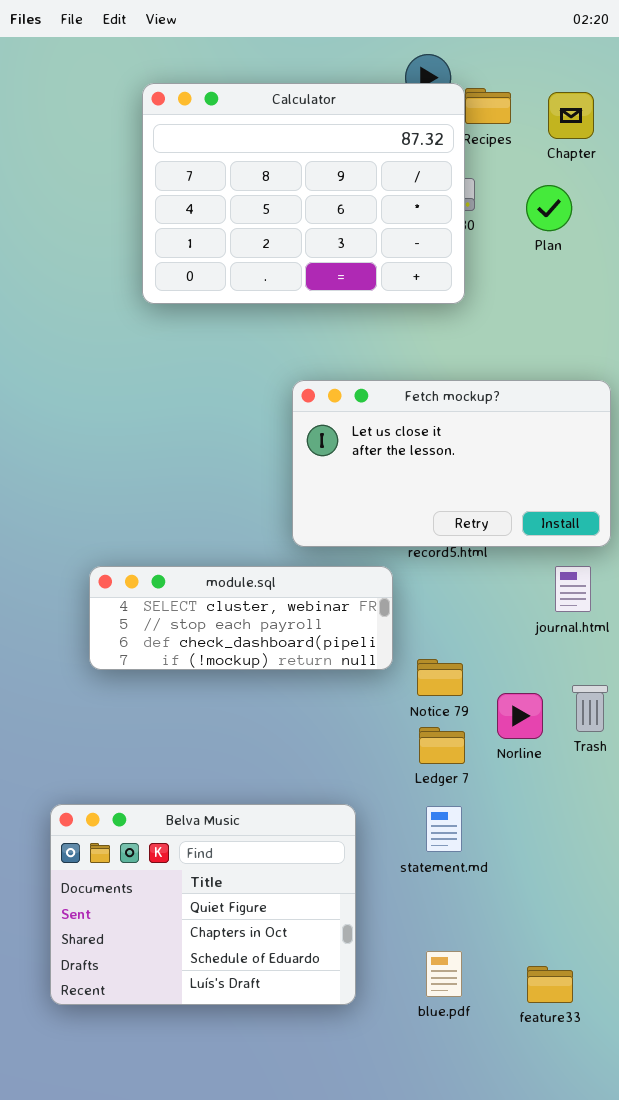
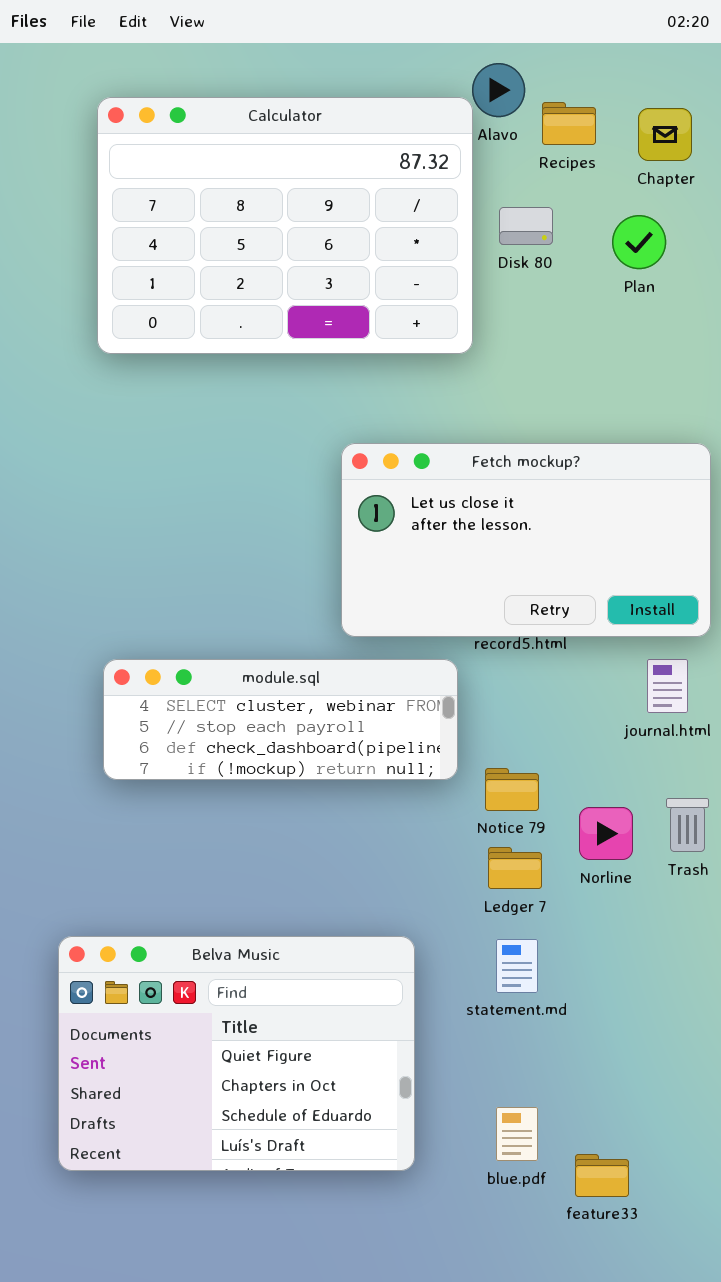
Calculator: [142,83,465,304] -> [97,97,473,354], moved
feature33: [527,966,573,1003] -> [575,1154,629,1197], moved

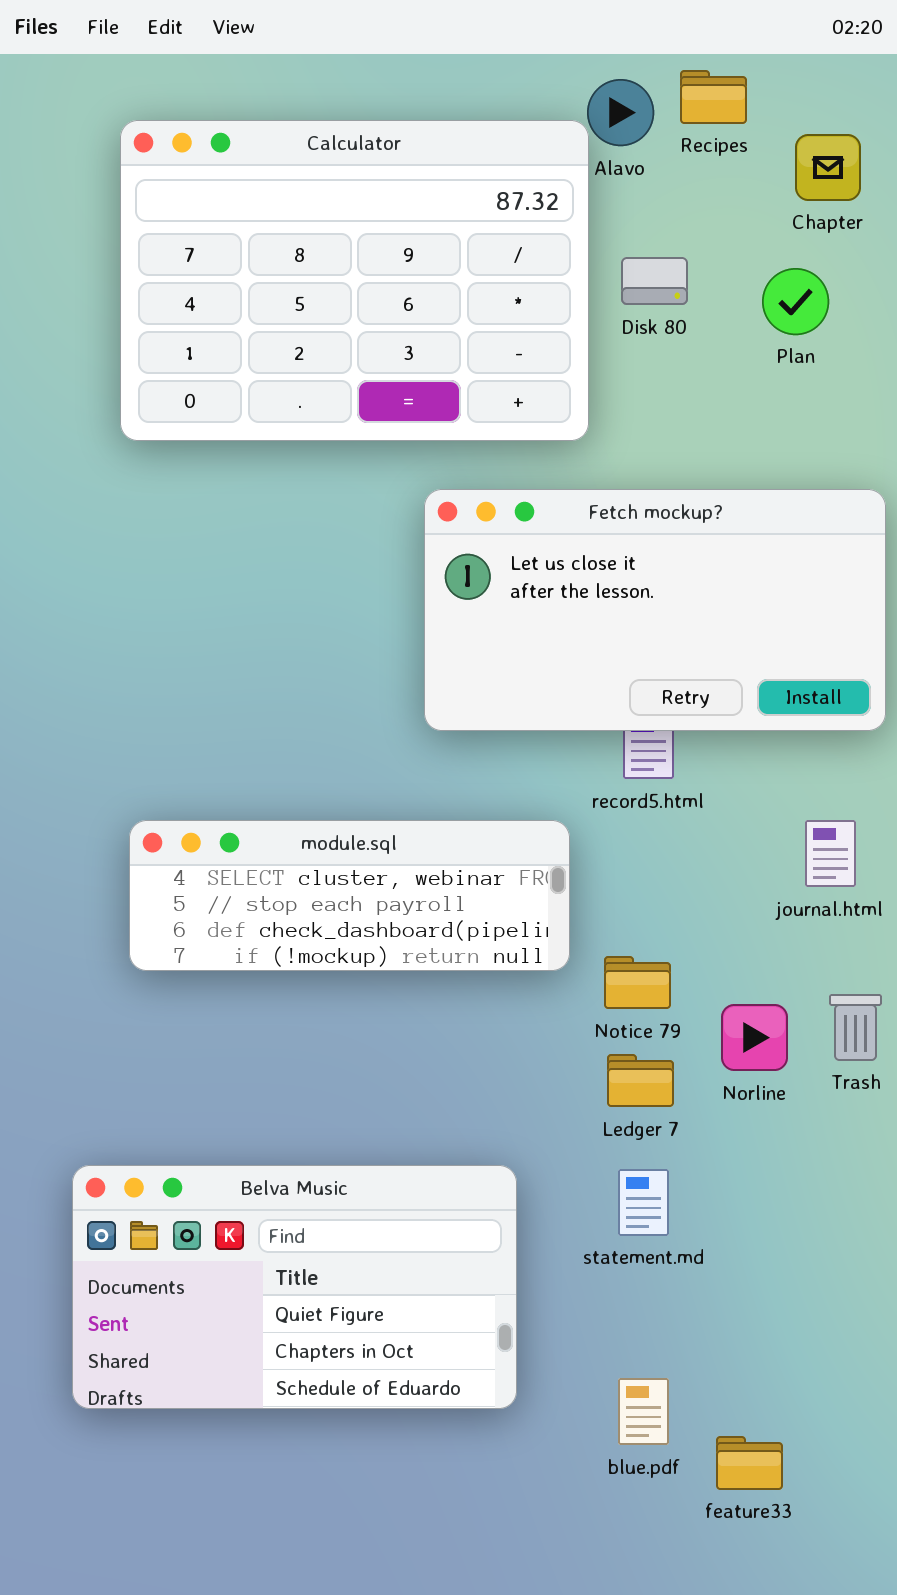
Recipes: [542,102,596,145] -> [680,70,747,124], moved
Fetch mockup?: [341,443,711,637] -> [424,489,886,731], moved
Belva Music: [58,936,415,1171] -> [72,1165,517,1409], resized

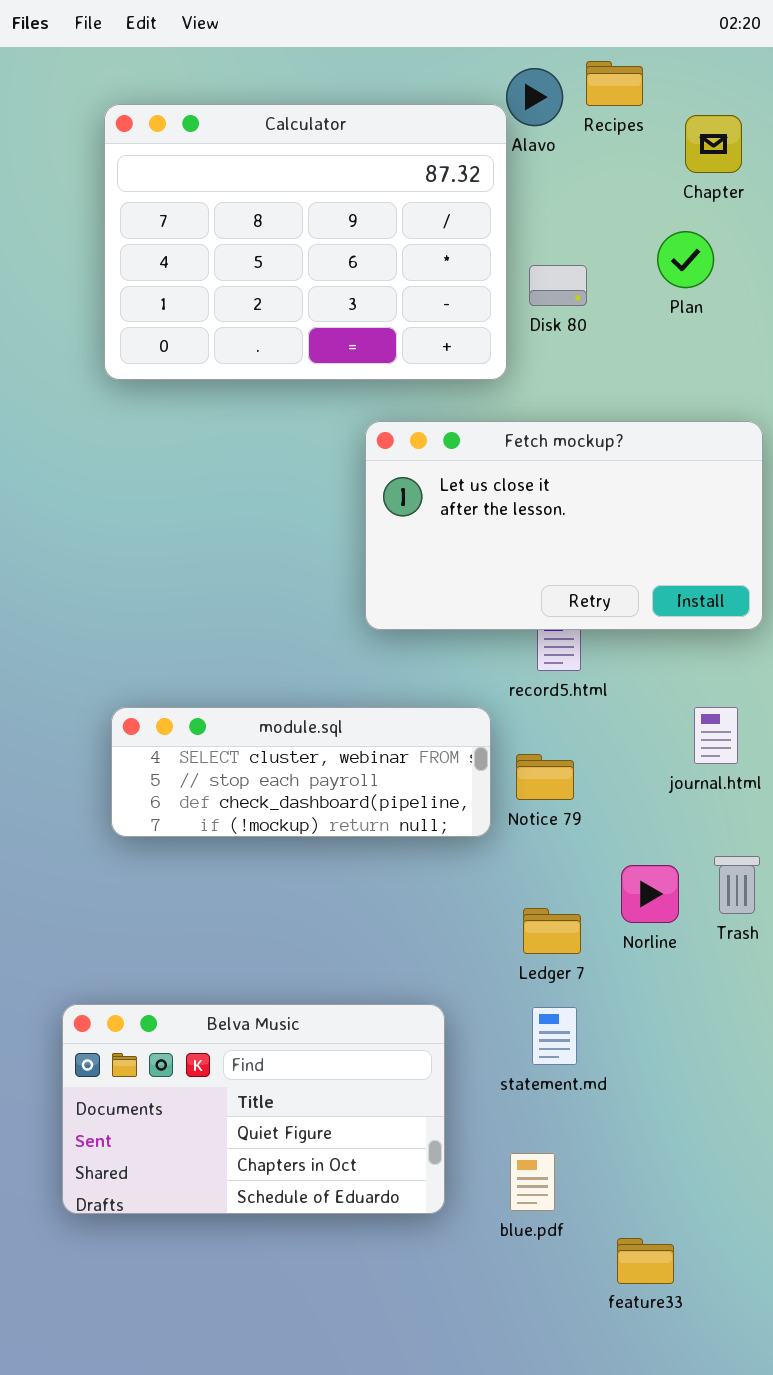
Disk 80: [621,257,688,305] -> [529,265,587,306], moved
Notice 79: [604,956,671,1009] -> [516,754,574,800], moved
blue.pdf: [618,1378,669,1445] -> [510,1153,555,1211], moved

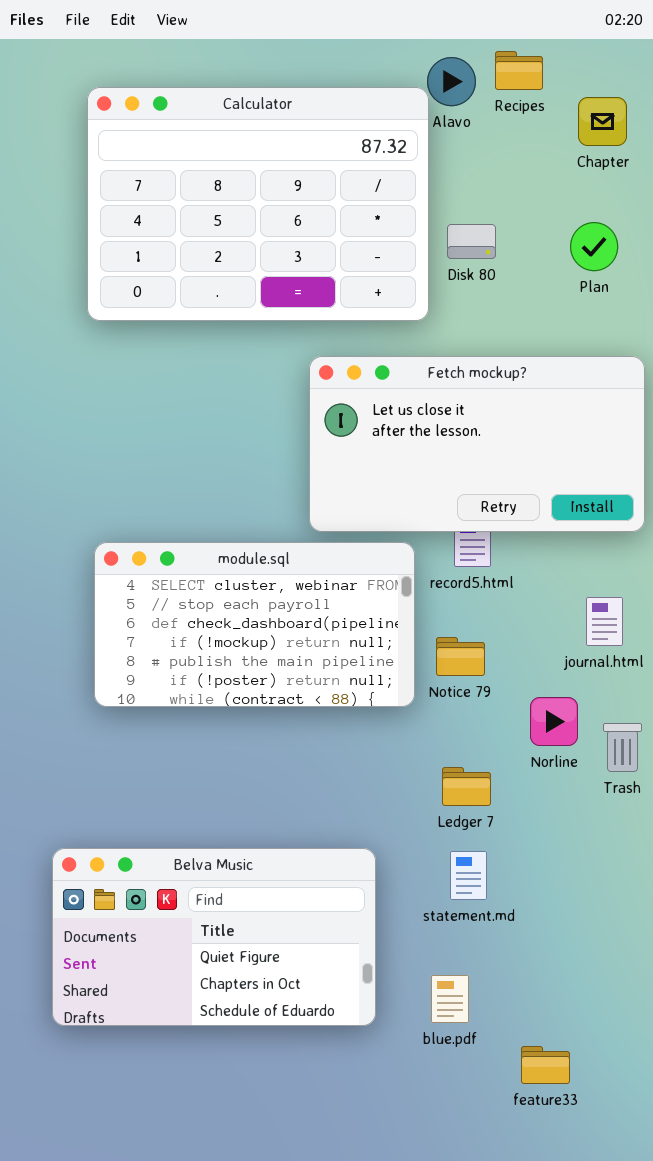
Plan: [657,231,714,288] -> [570,222,618,271], moved
module.sql: [111,707,491,837] -> [94,542,415,707], resized
Norline: [621,865,679,923] -> [530,697,578,746], moved

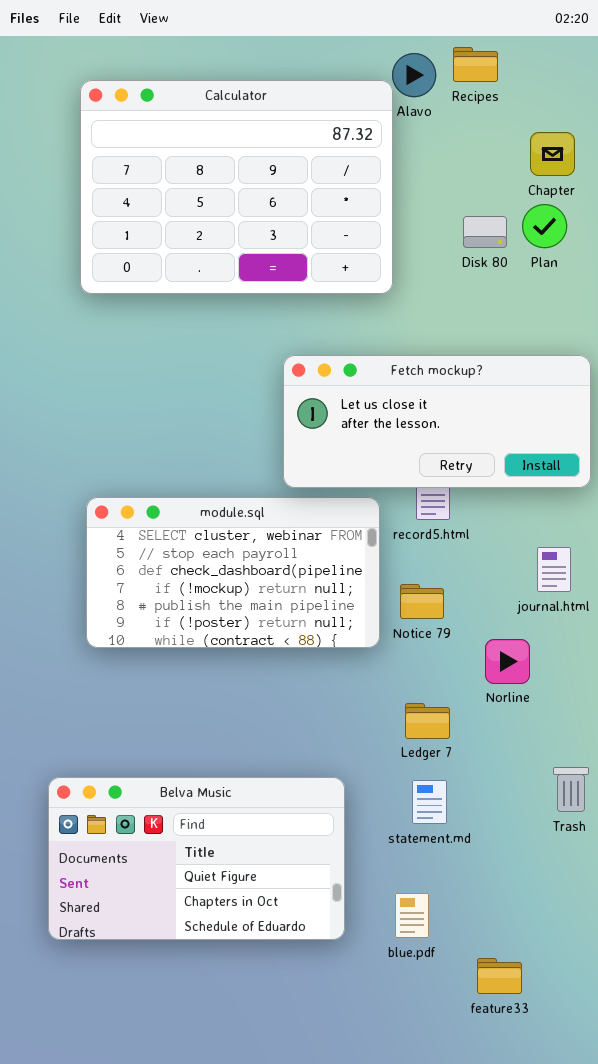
Chapter: [578,97,627,146] -> [530,132,575,176], moved
Disk 80: [447,224,496,259] -> [463,216,507,248], moved
Fetch mockup?: [309,356,645,532] -> [283,355,591,488], resized
Trash: [603,723,642,772] -> [553,767,589,812], moved

